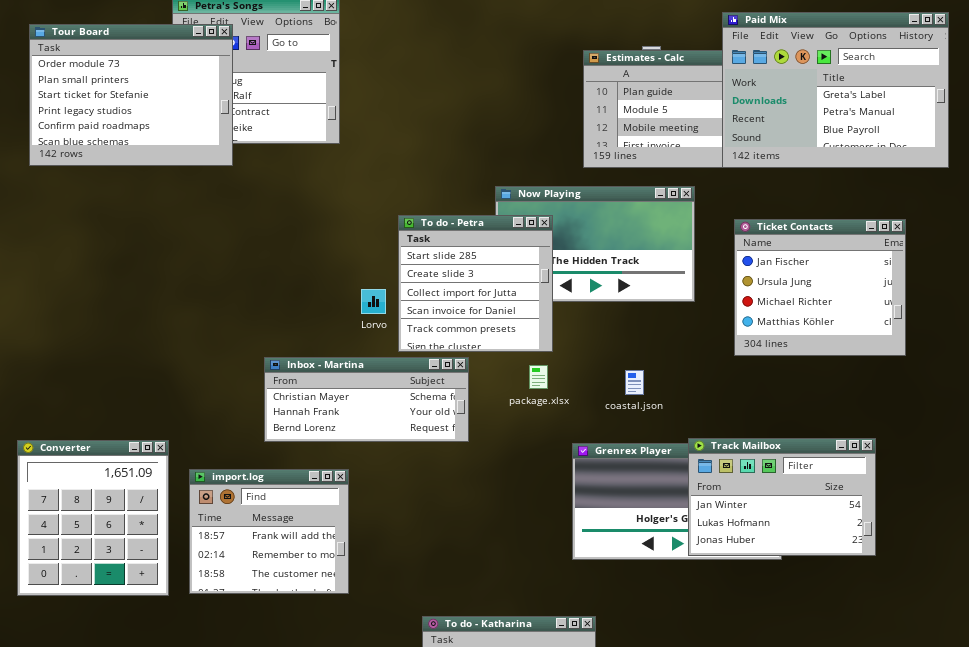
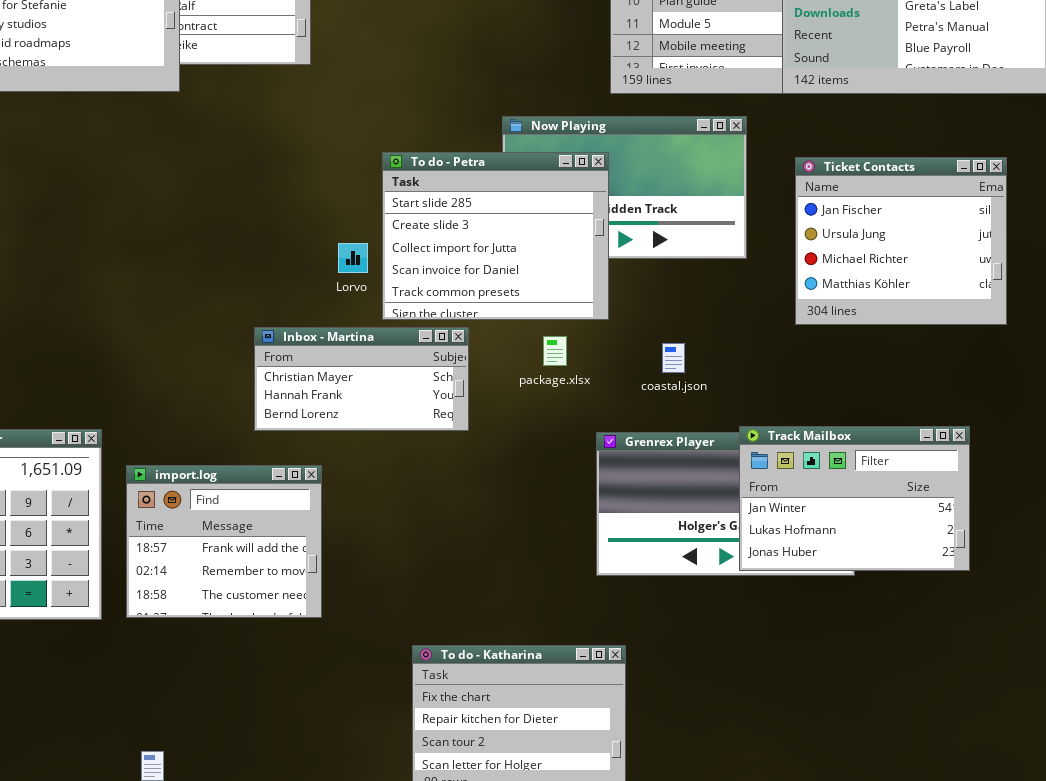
To do - Petra: [398,215,553,352] -> [382,152,609,320], resized
Inbox - Martina: [264,357,469,442] -> [254,327,469,431], resized

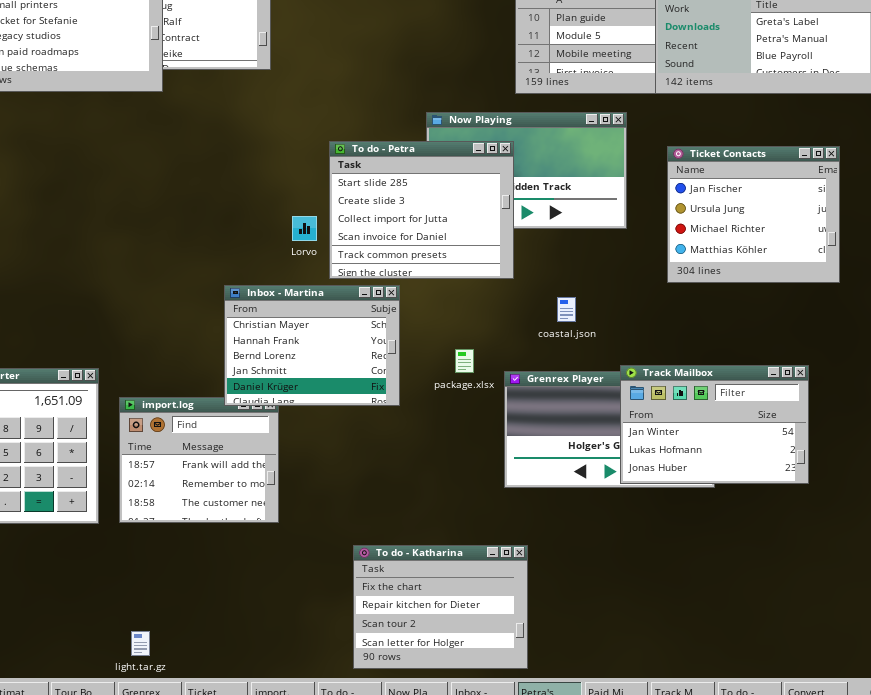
Inbox - Martina: [254,327,469,431] -> [224,285,400,406], resized
package.xlsx: [543,336,567,366] -> [455,349,474,373], moved

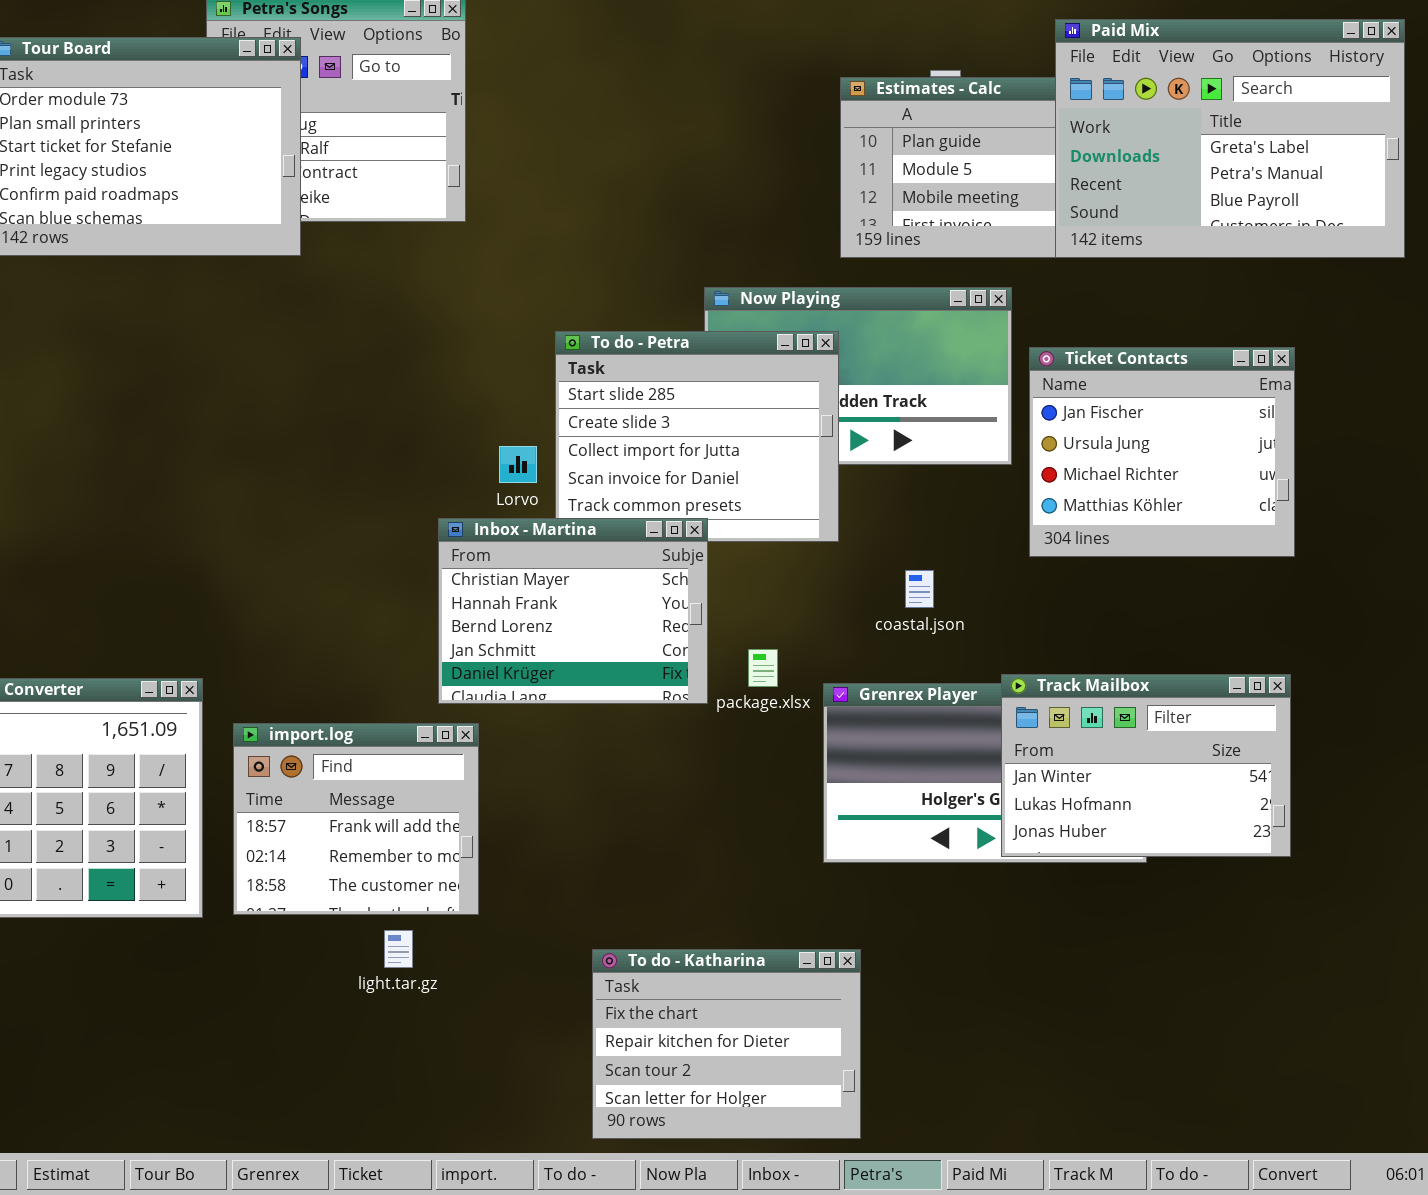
Ticket Contacts: [667,146,840,283] -> [1029,347,1295,557], moved
Inbox - Martina: [224,285,400,406] -> [438,518,708,704], moved
light.tar.gz: [131,631,150,656] -> [384,930,413,968], moved

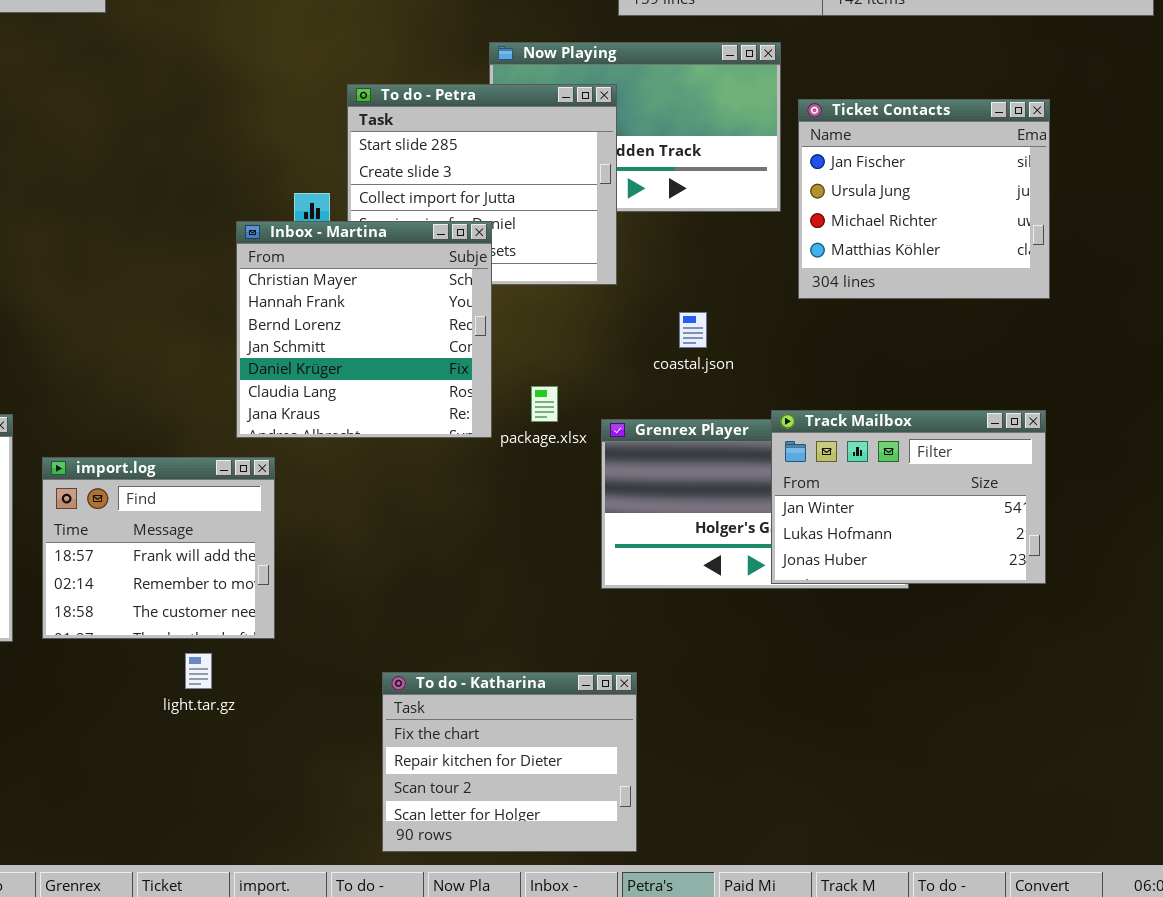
Inbox - Martina: [438,518,708,704] -> [236,221,492,438], resized

